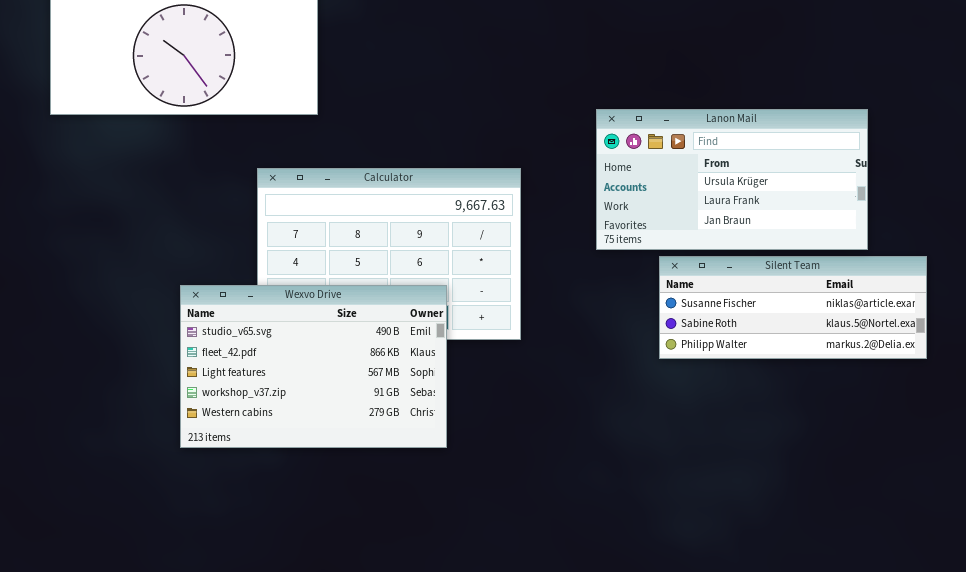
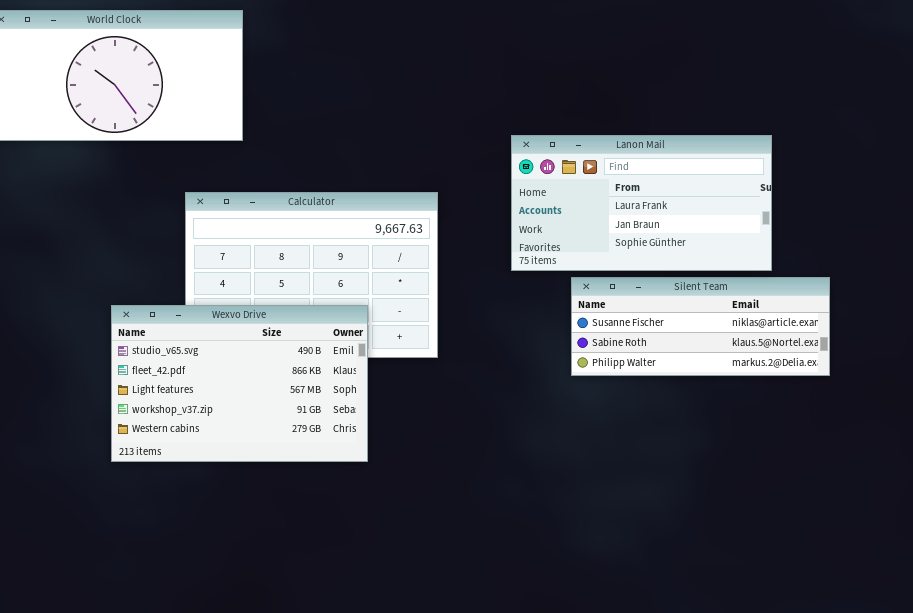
Lanon Mail: [596,109,868,250] -> [511,135,772,271], scrolled down 1 row

